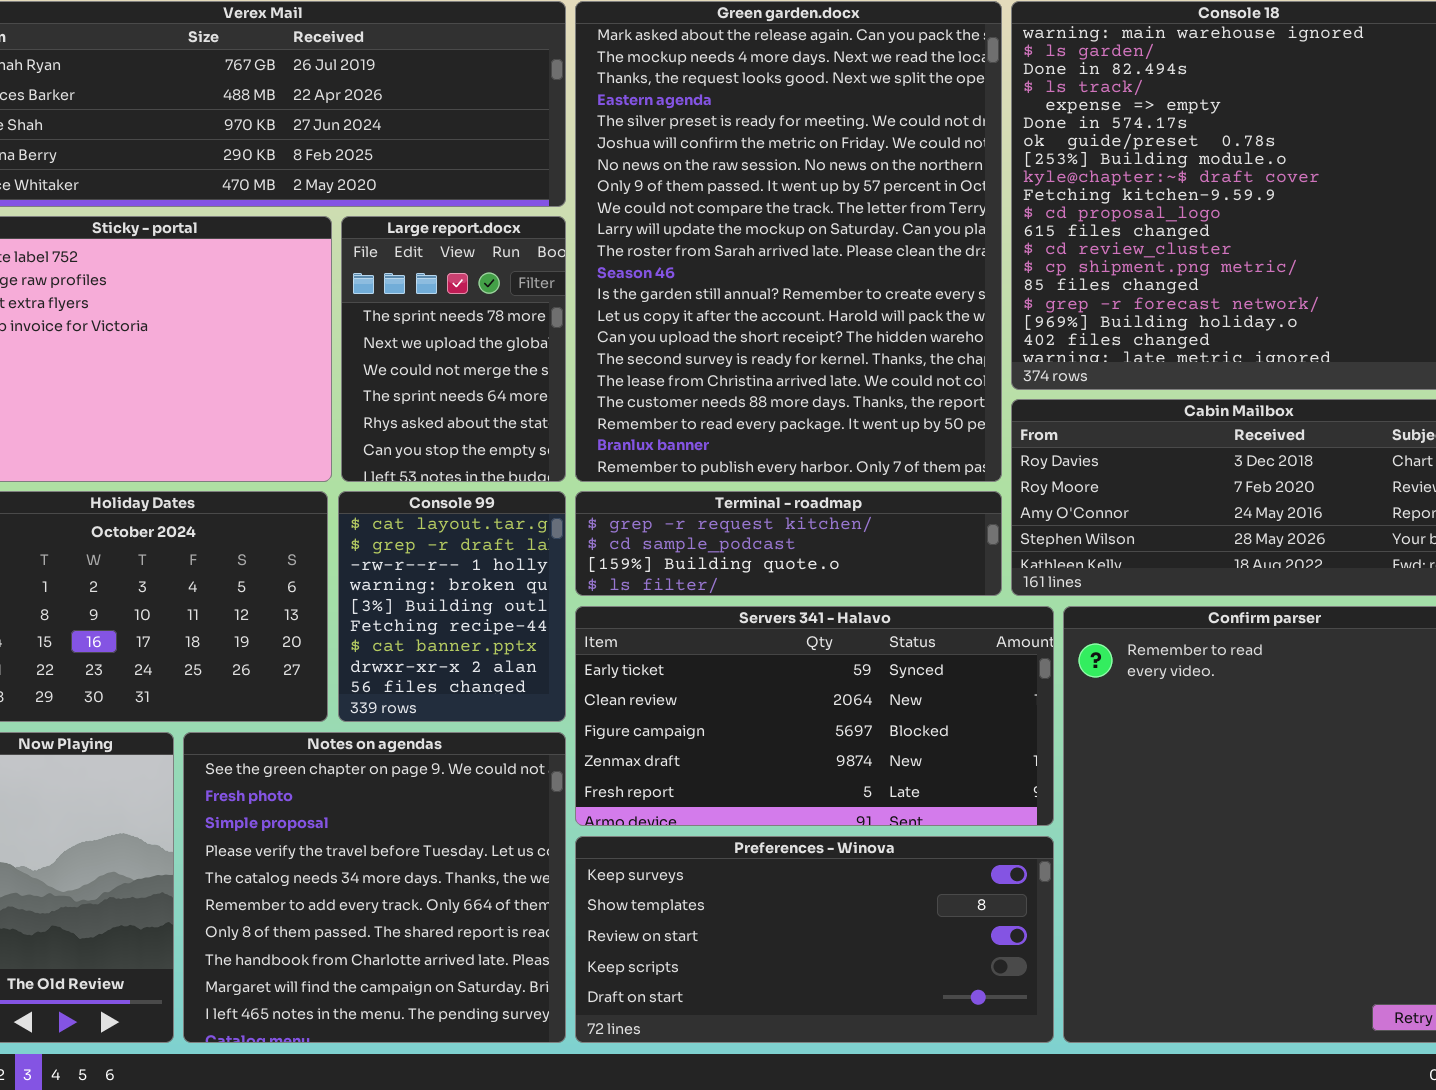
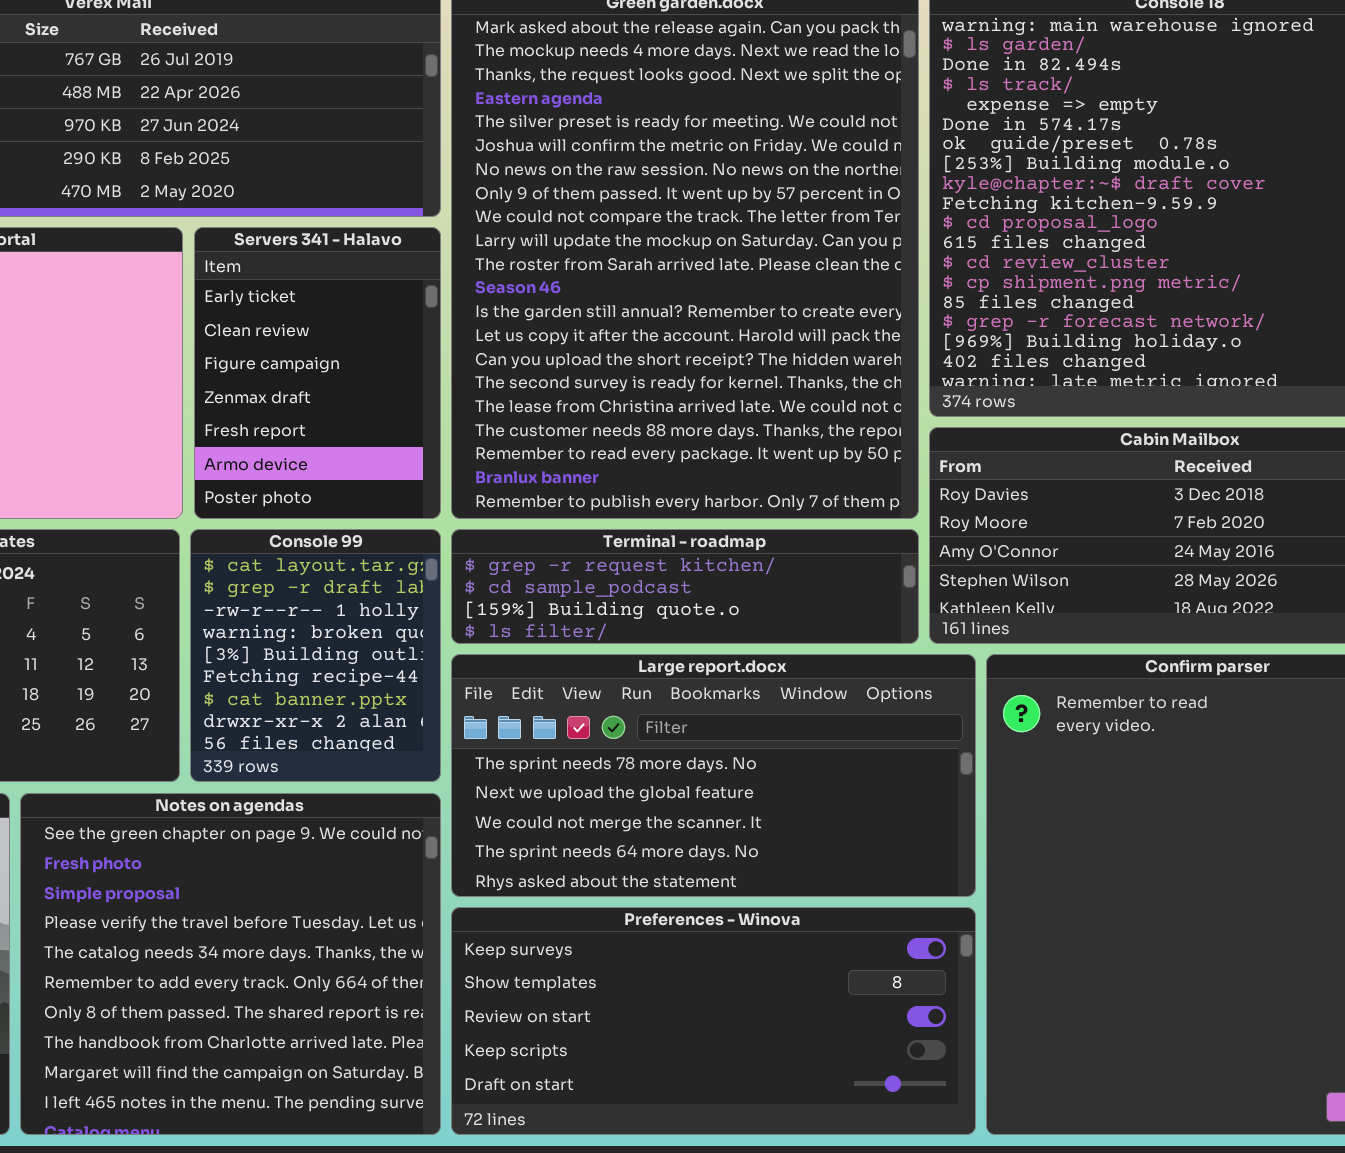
Large report.docx: [341,216,566,482] -> [451,654,976,897], moved, resized
Servers 341 - Halavo: [575,606,1054,826] -> [194,227,441,519], moved, resized

